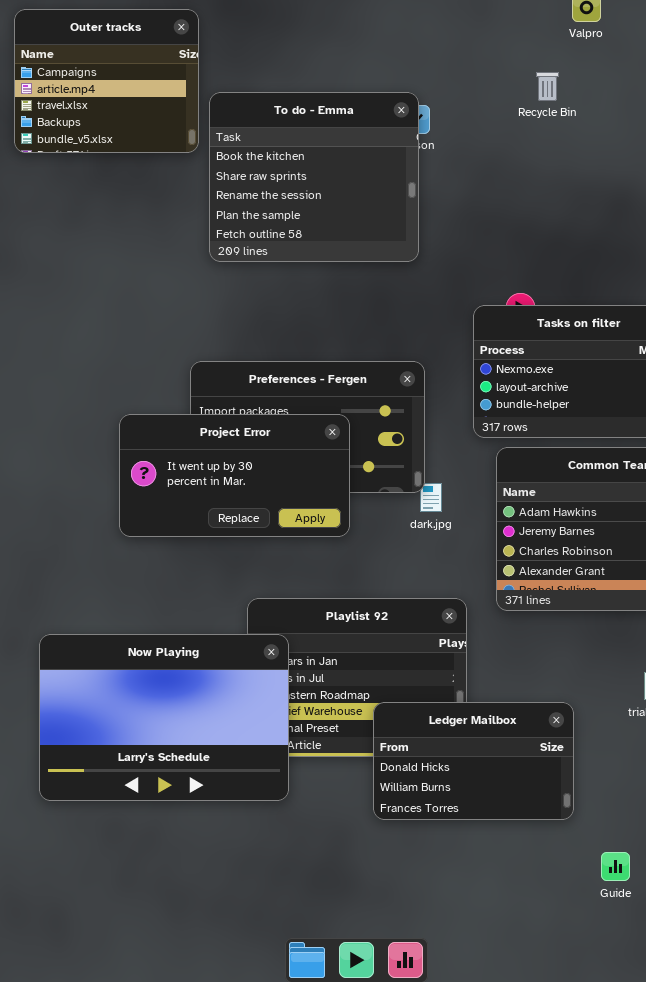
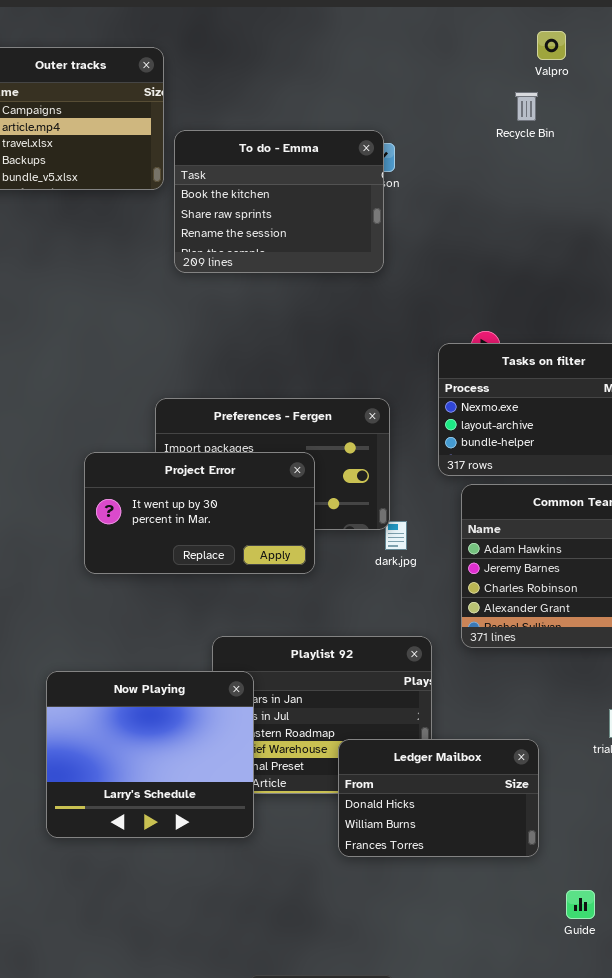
Recycle Bin: [536,72,559,101] -> [515,92,538,121], moved
To do - Emma: [209,92,419,262] -> [174,130,384,273], resized
Now Playing: [39,634,289,801] -> [46,671,254,838], resized

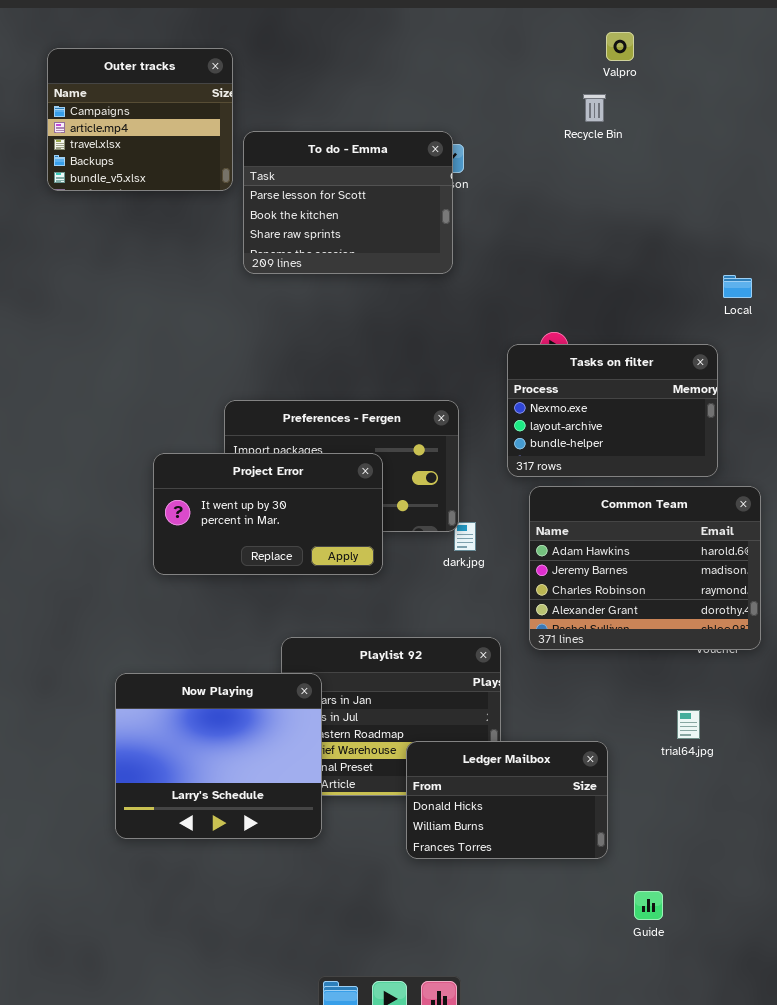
To do - Emma: [174,130,384,273] -> [243,131,453,274], scrolled up 1 row

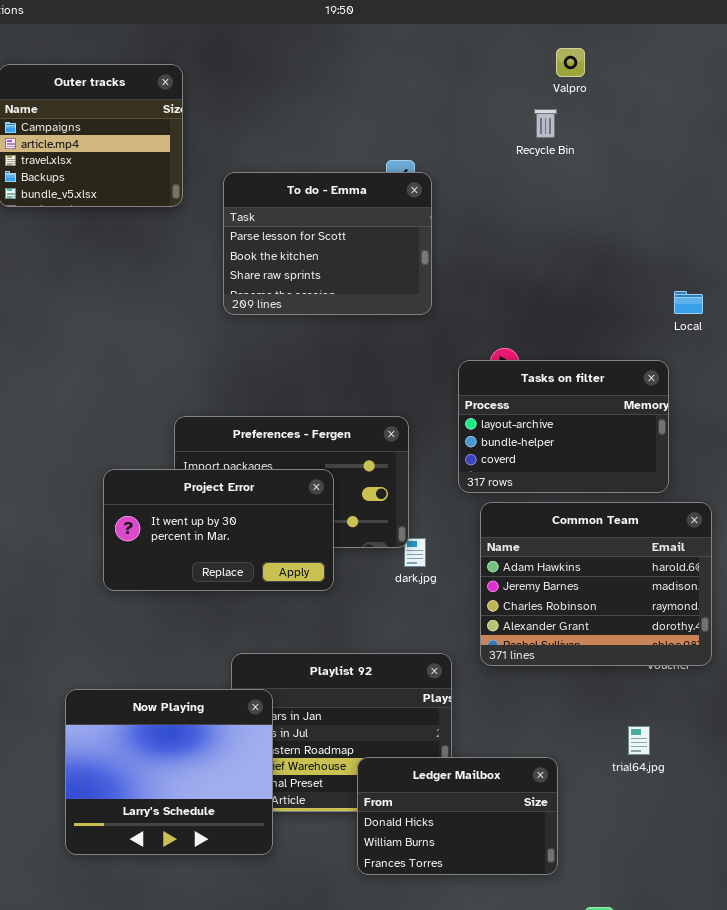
To do - Emma: [243,131,453,274] -> [223,172,432,315], moved
Tasks on filter: [507,344,718,477] -> [458,360,669,493], scrolled down 1 row

